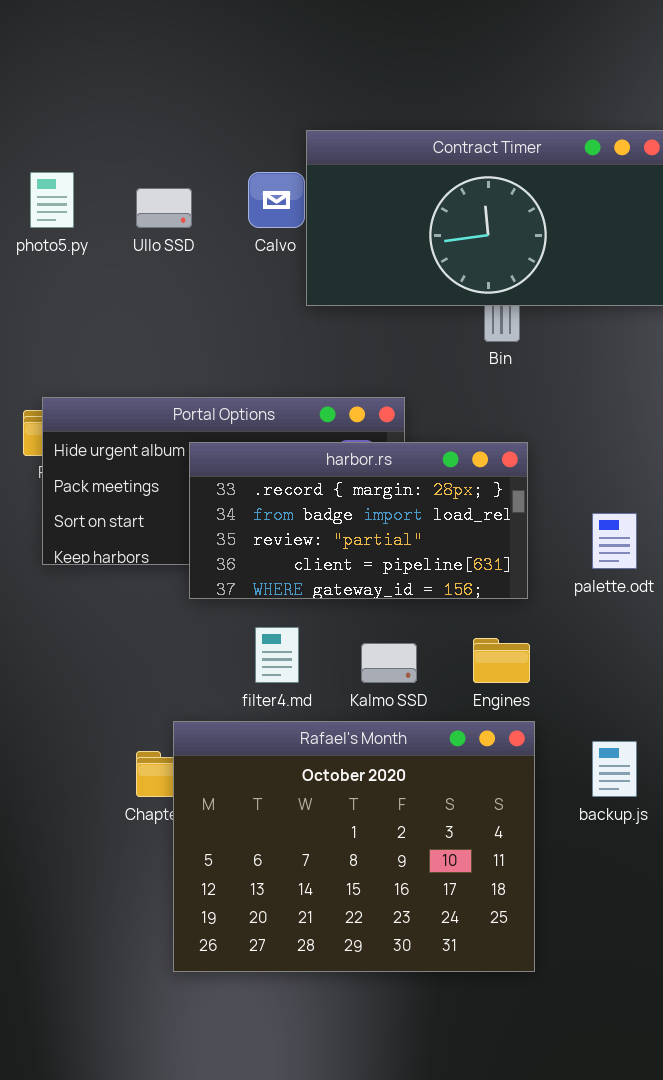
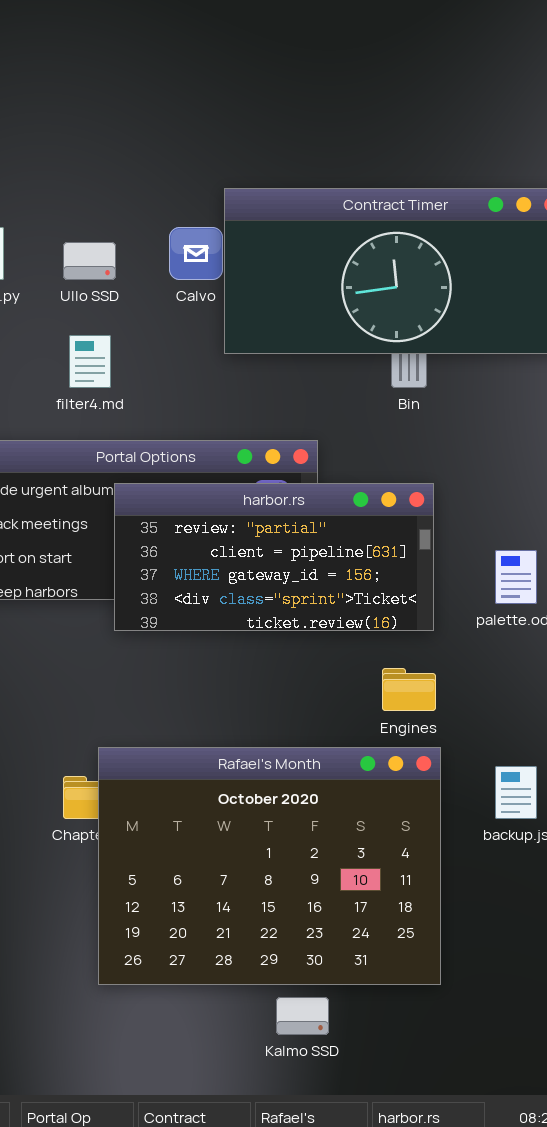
harbor.rs: [189,442,528,599] -> [114,483,434,631], scrolled down 2 rows
filter4.md: [255,627,299,683] -> [69,335,111,388], moved
Kalmo SSD: [361,643,417,683] -> [276,997,329,1035], moved

